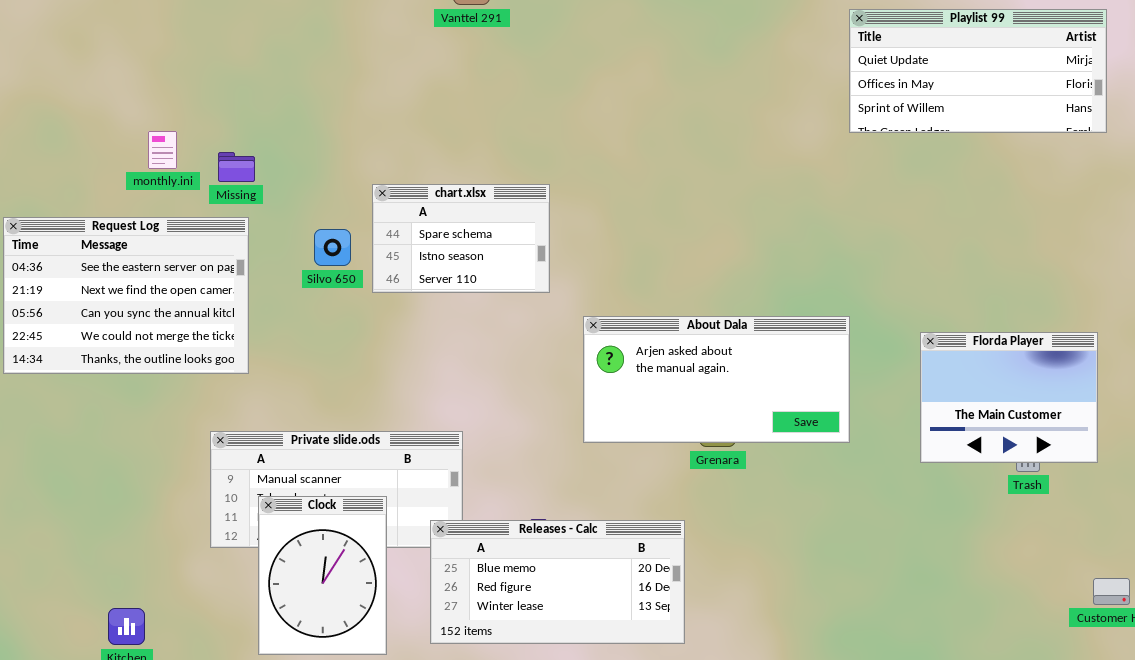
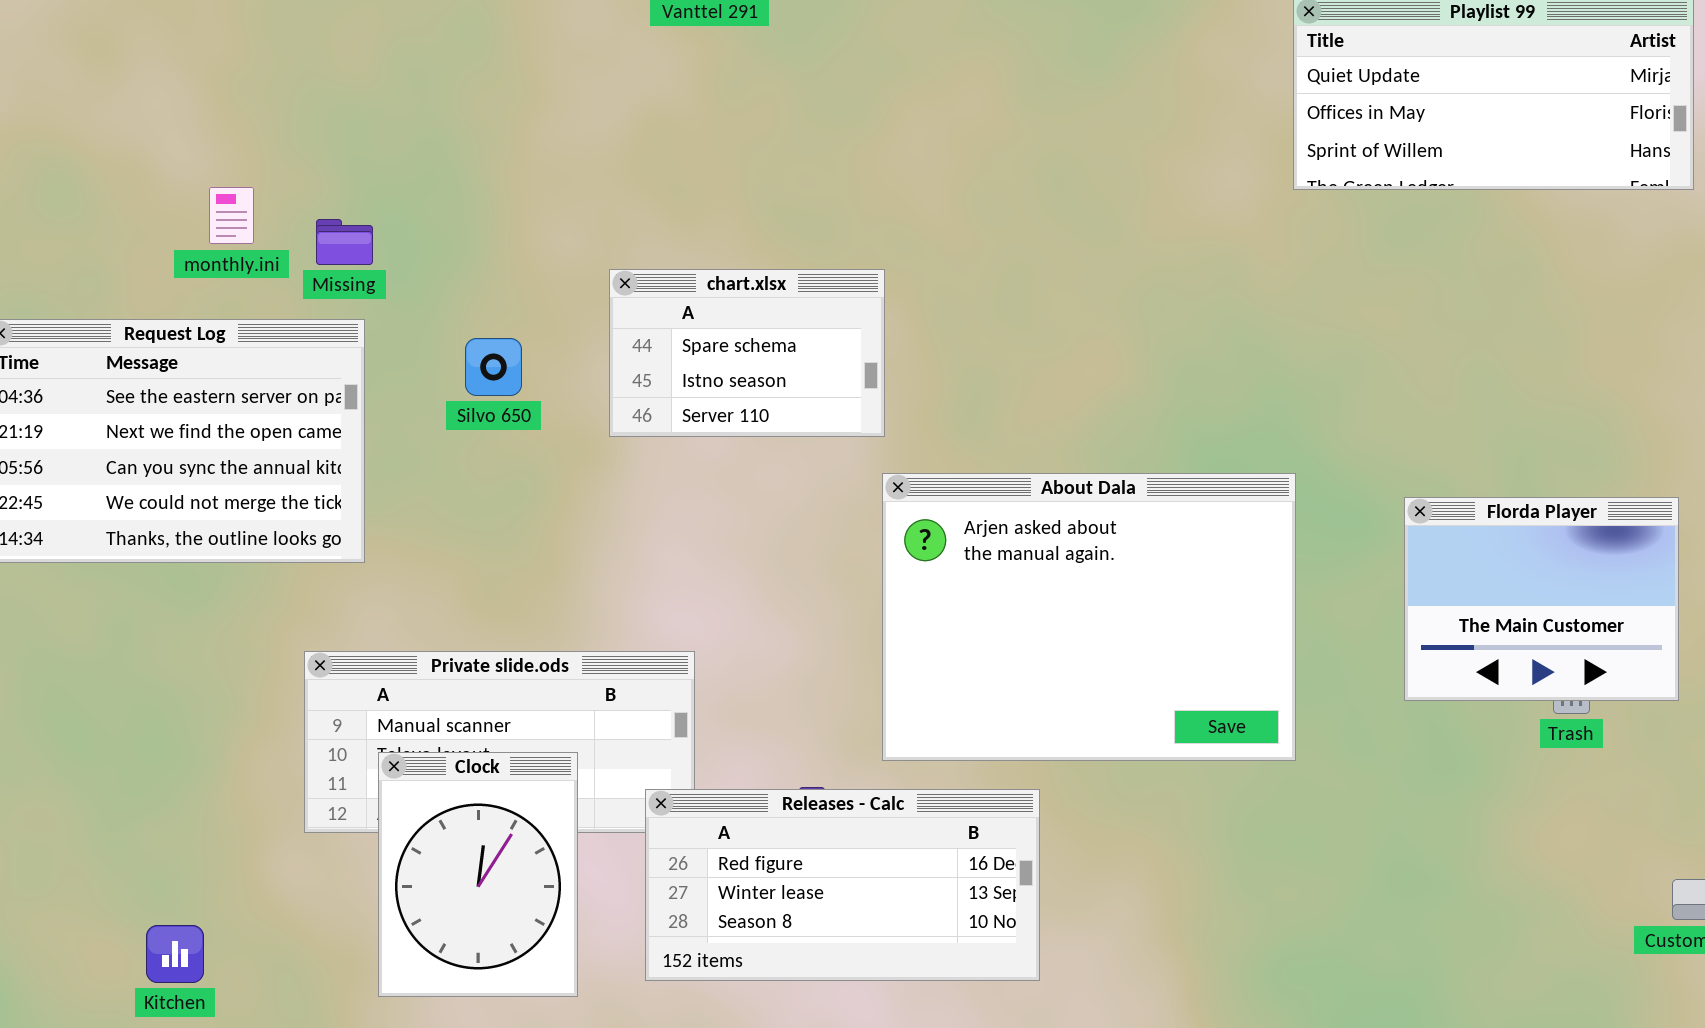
chart.xlsx: [372,184,550,293] -> [609,269,885,437], moved
About Dala: [583,316,850,443] -> [882,473,1296,761], resized
Releases - Calc: [430,520,685,644] -> [645,789,1040,981], scrolled down 1 row

